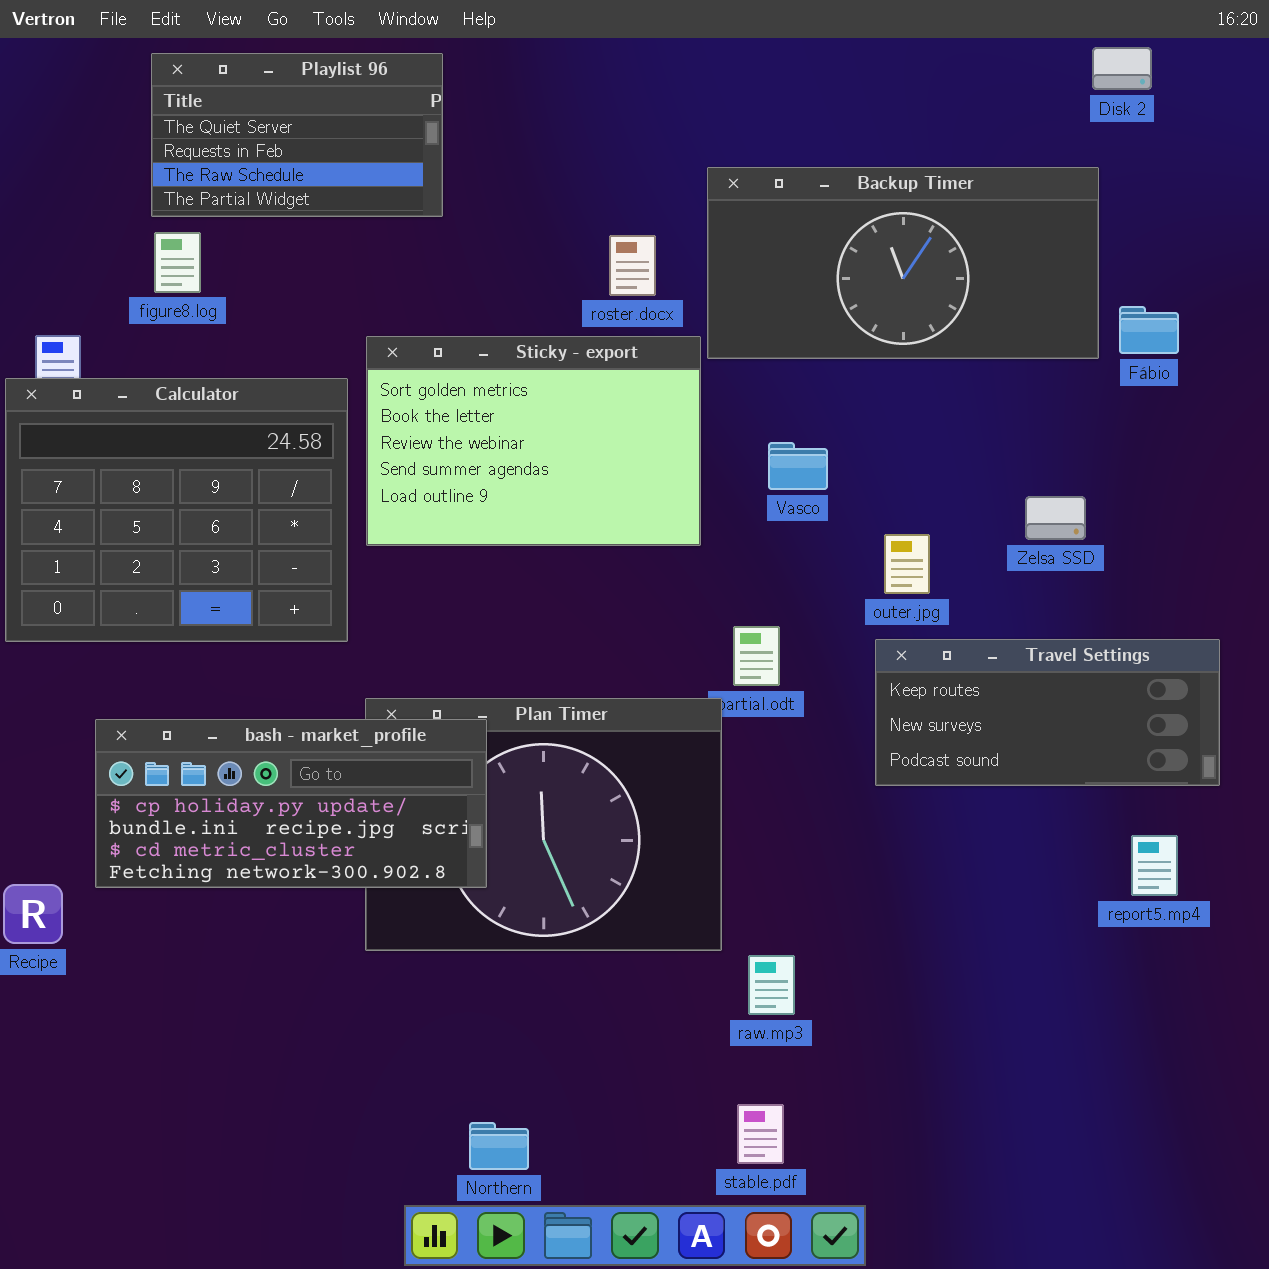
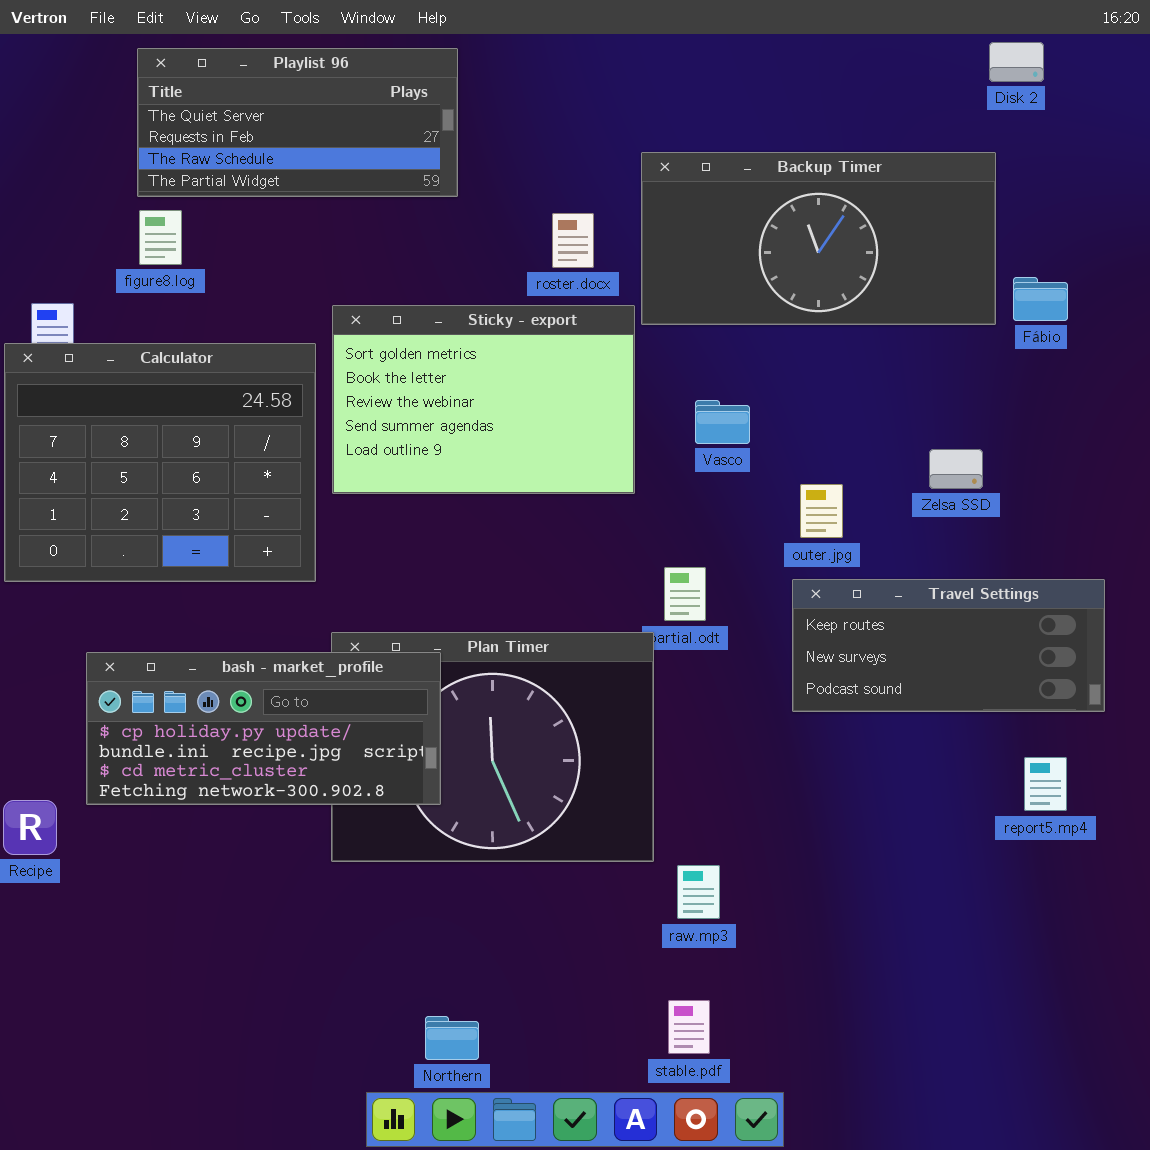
Playlist 96: [151,53,443,217] -> [137,48,458,197], resized

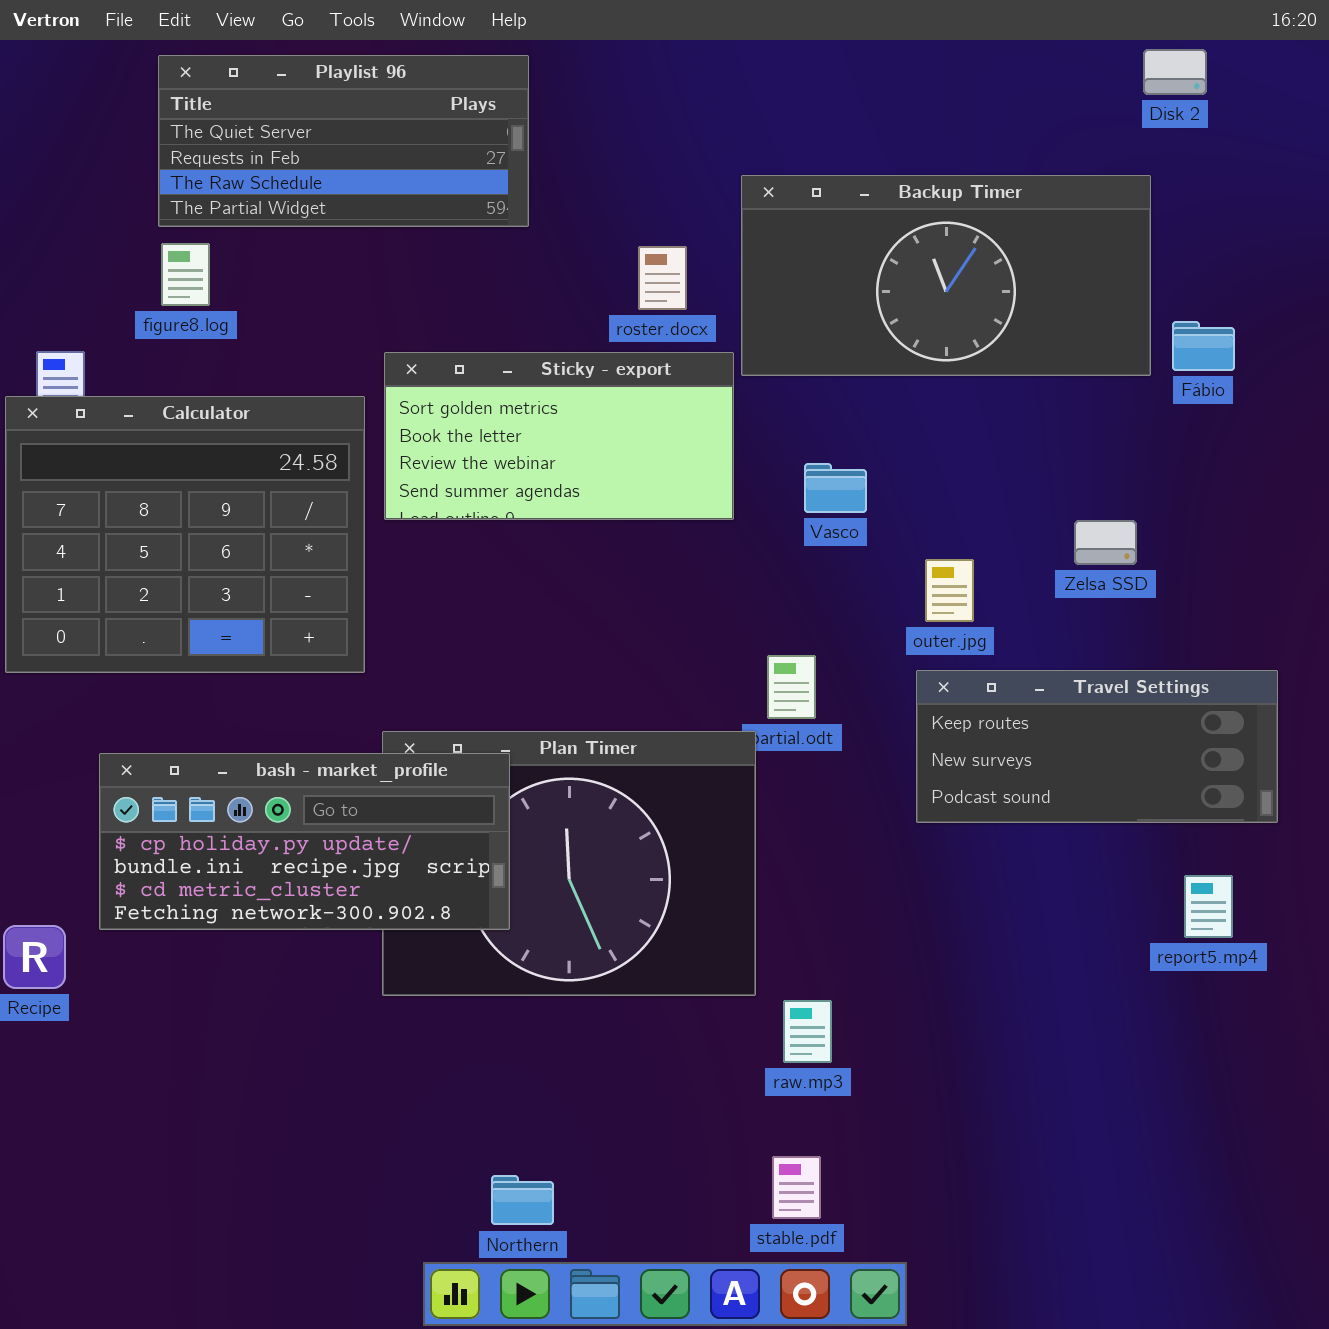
Sticky - export: [332,305,635,494] -> [384,352,734,520], resized

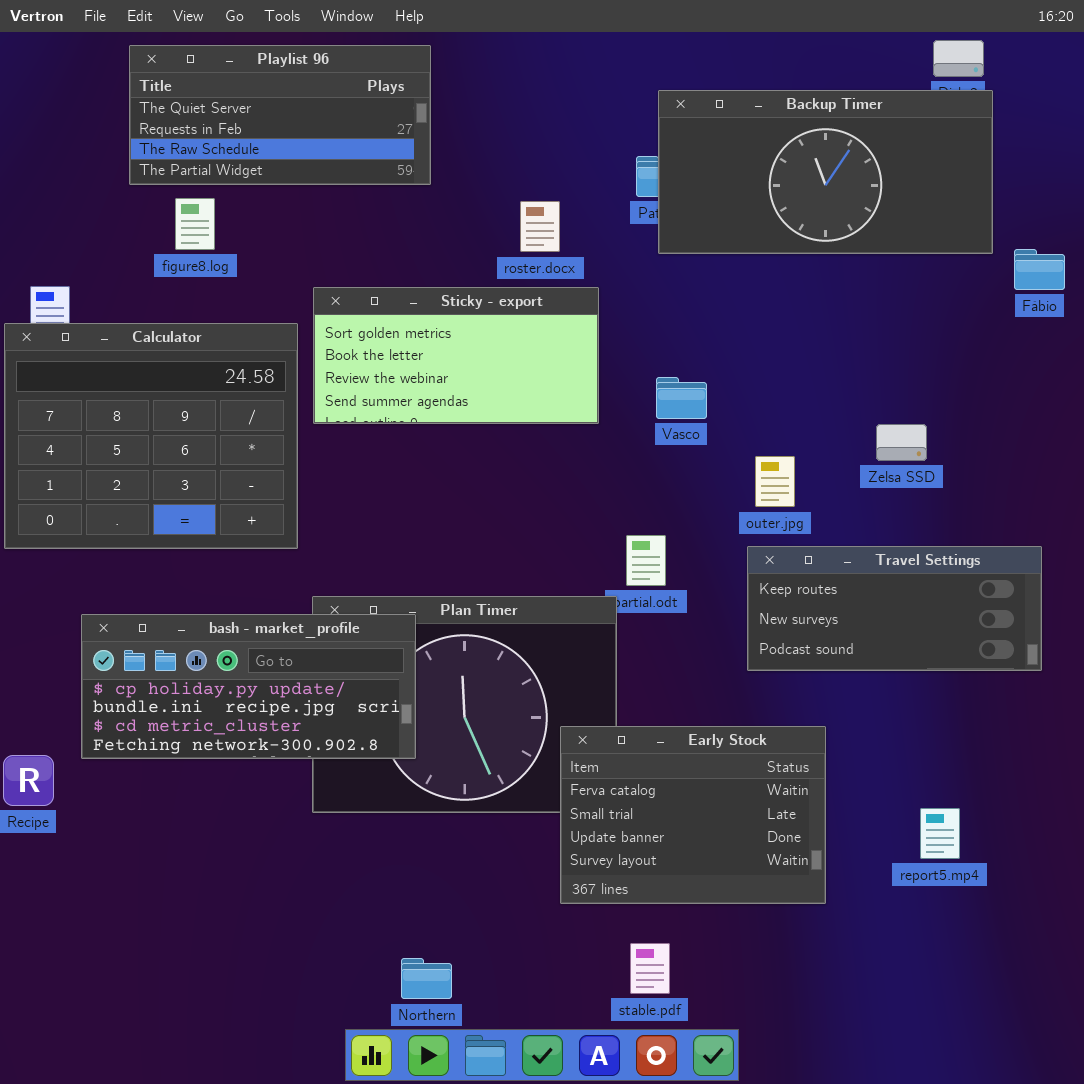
Backup Timer: [741,175,1151,376] -> [658,90,993,254], moved
figure8.log: [161,243,210,306] -> [175,198,215,250], moved
Fábio: [1172,321,1235,371] -> [1014,249,1065,290], moved
report5.mp4: [1184,875,1233,938] -> [920,808,960,859], moved
Early Stock: none -> [560,726,826,904], opened

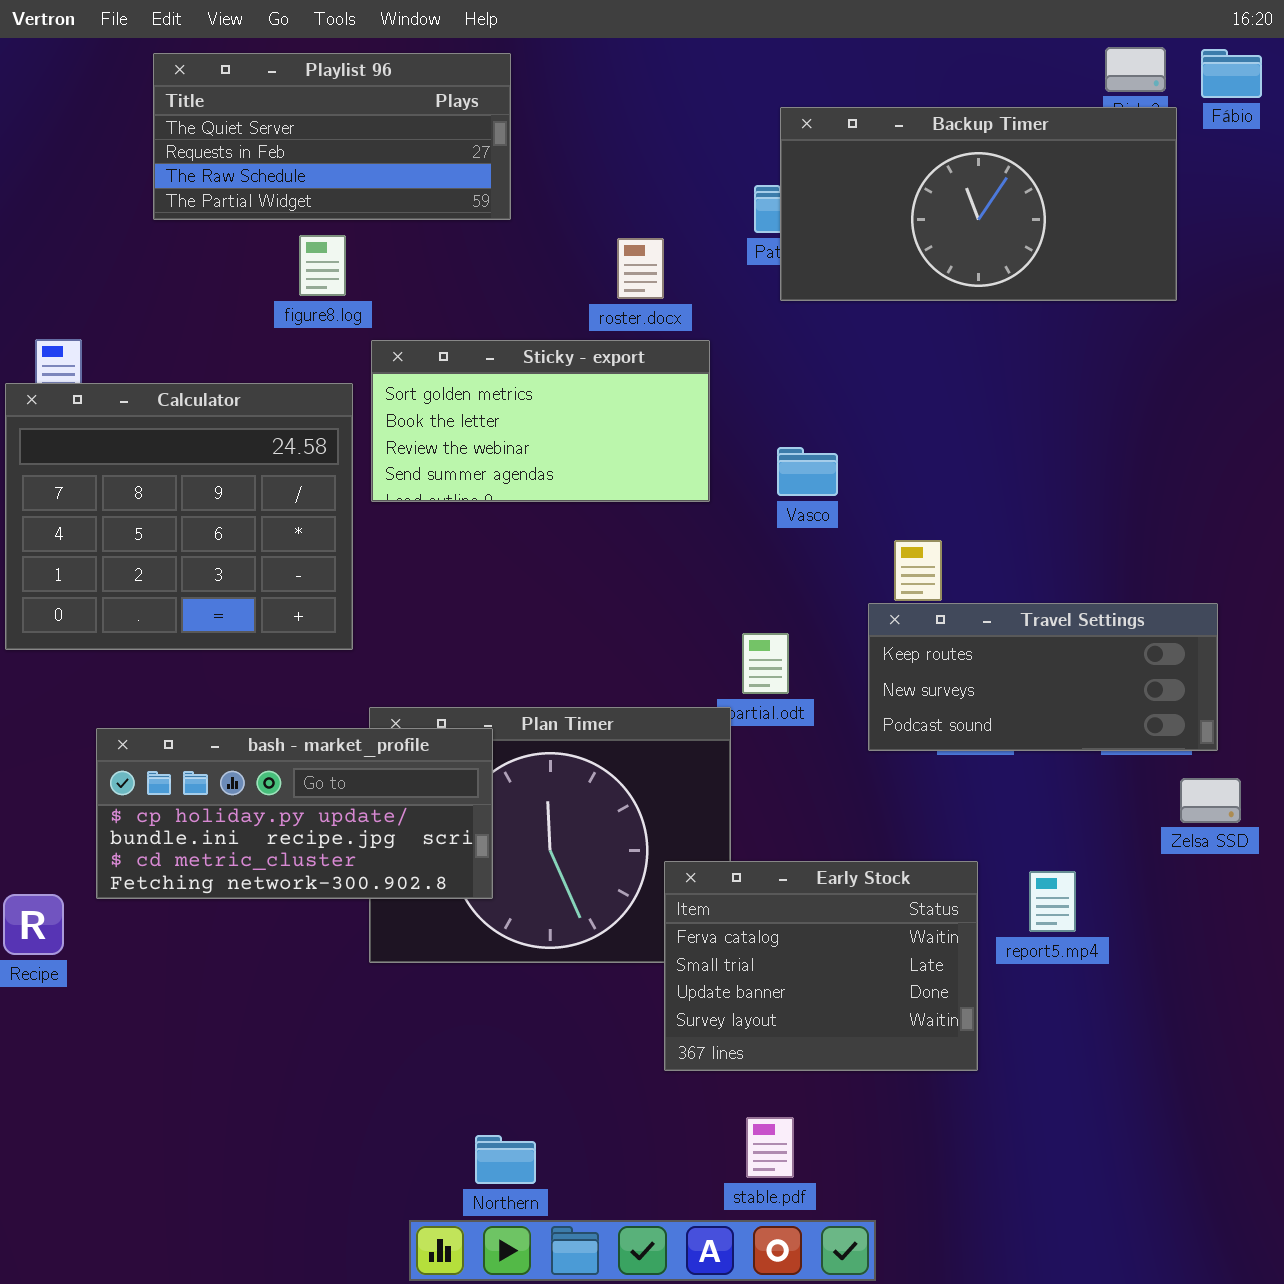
figure8.log: [175,198,215,250] -> [299,235,346,296], moved
Fábio: [1014,249,1065,290] -> [1201,49,1262,98], moved
Zelsa SSD: [876,424,927,461] -> [1180,778,1241,823], moved
Travel Settings: [747,546,1042,671] -> [868,603,1218,751], moved
report5.mp4: [920,808,960,859] -> [1029,871,1076,932], moved

